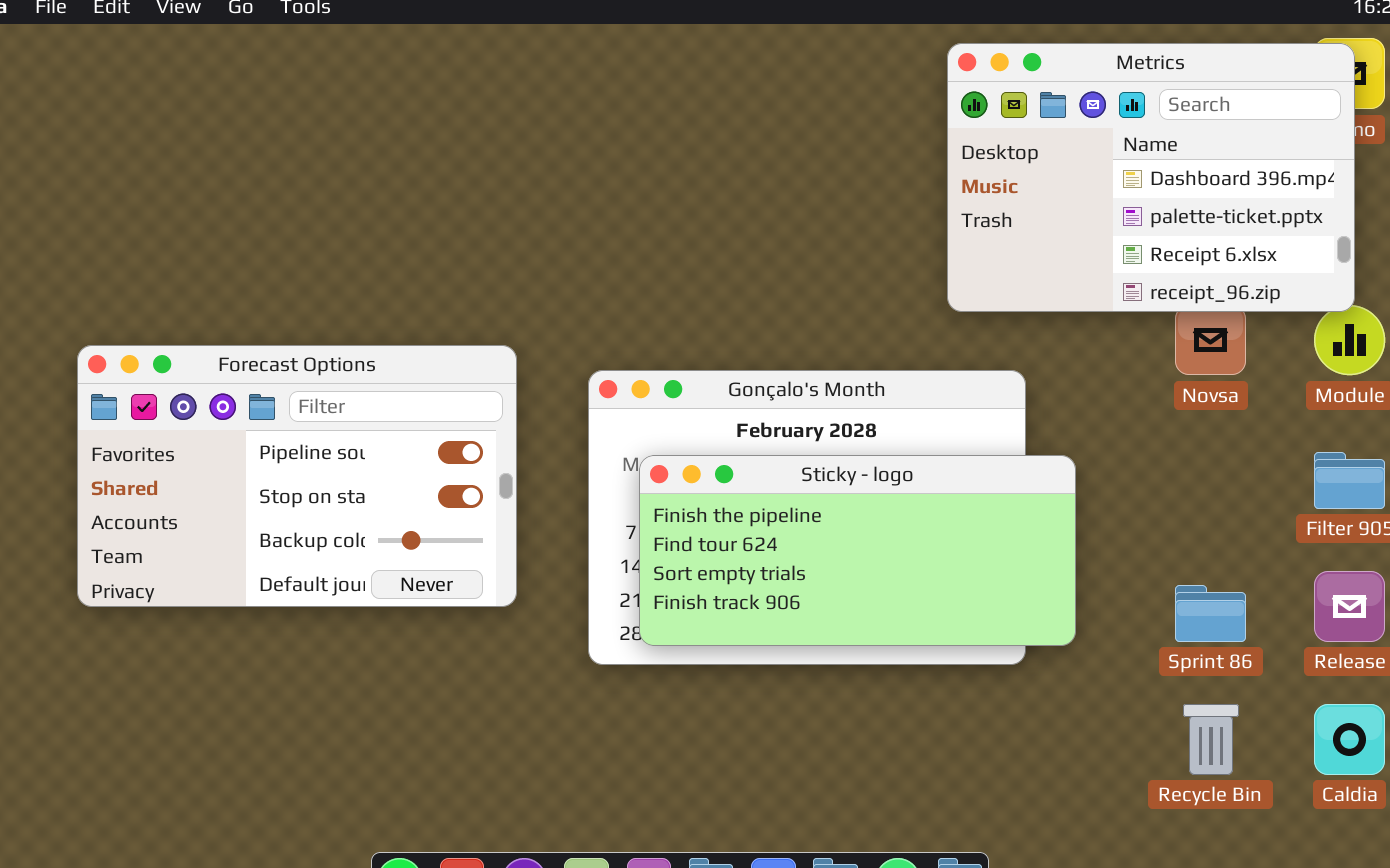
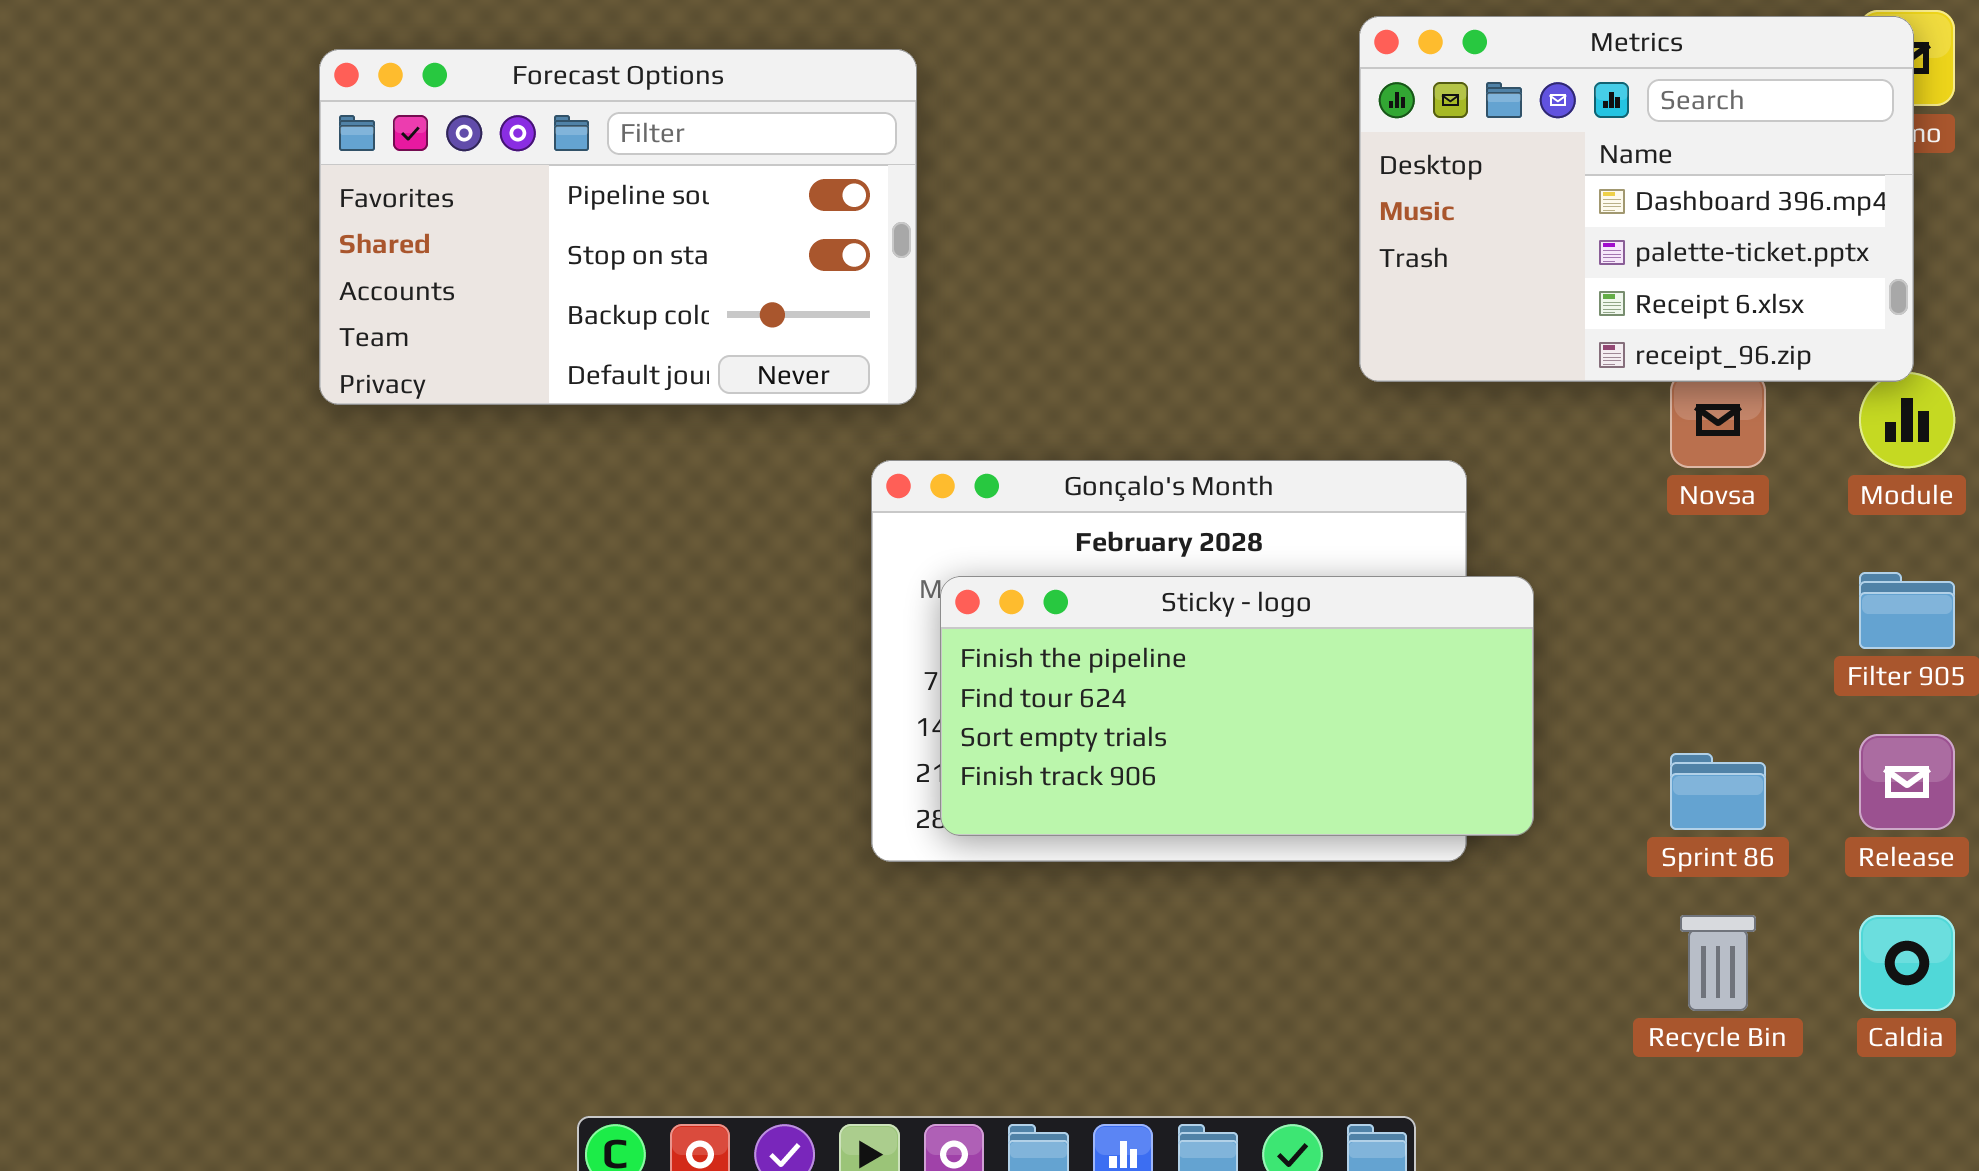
Forecast Options: [77,345,517,607] -> [319,49,917,405], moved

